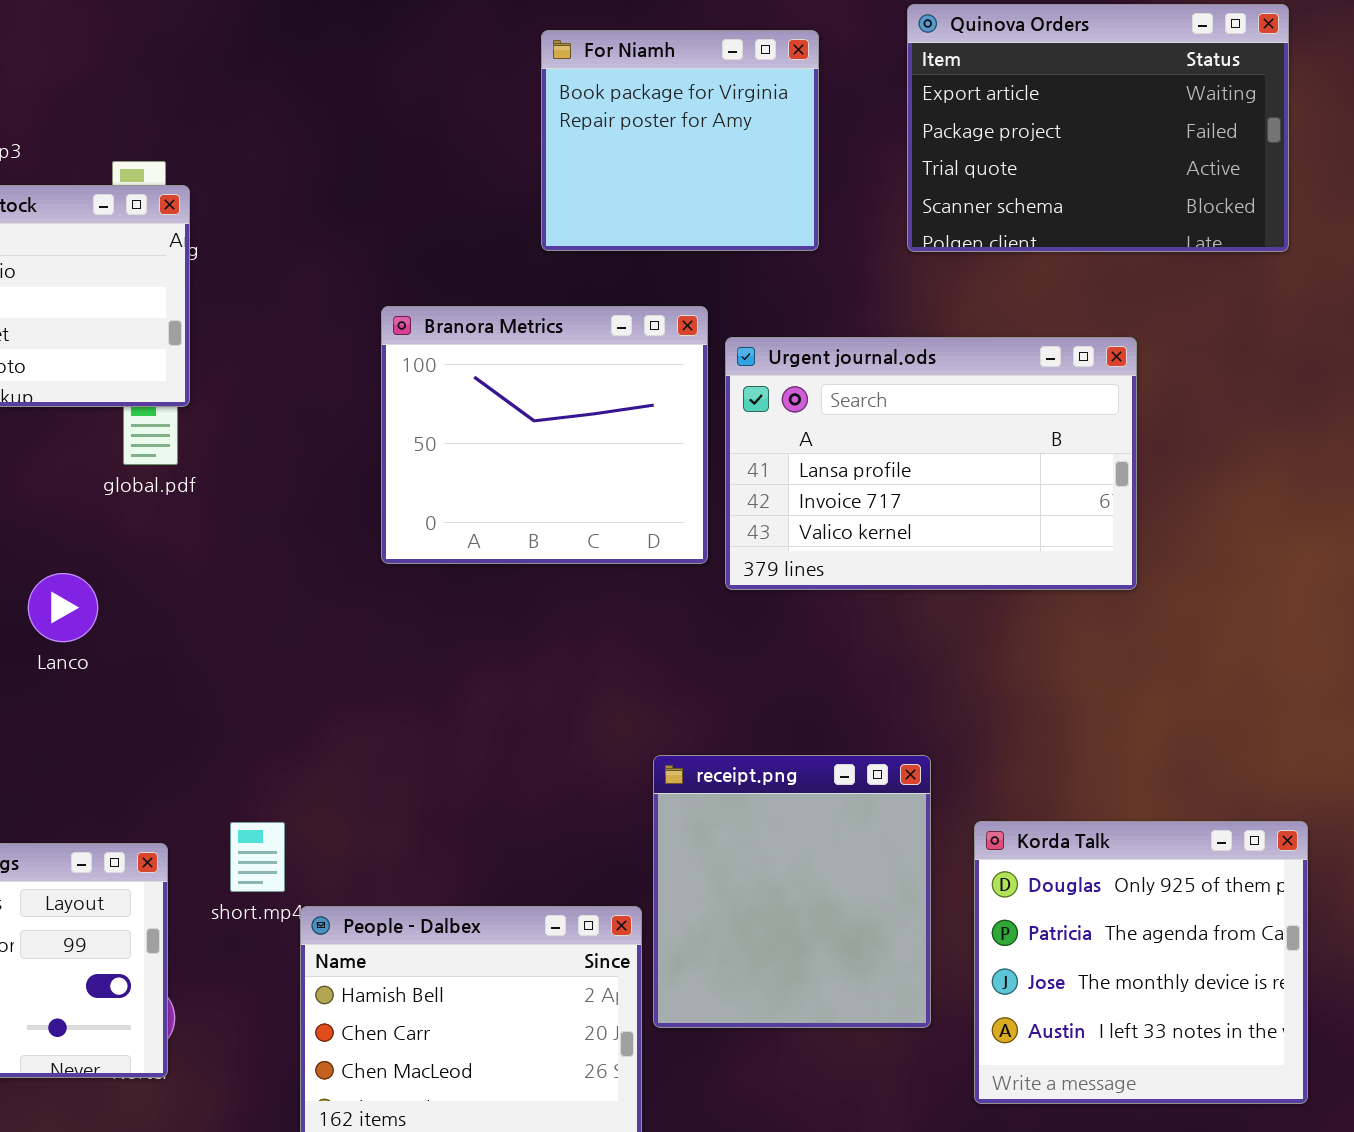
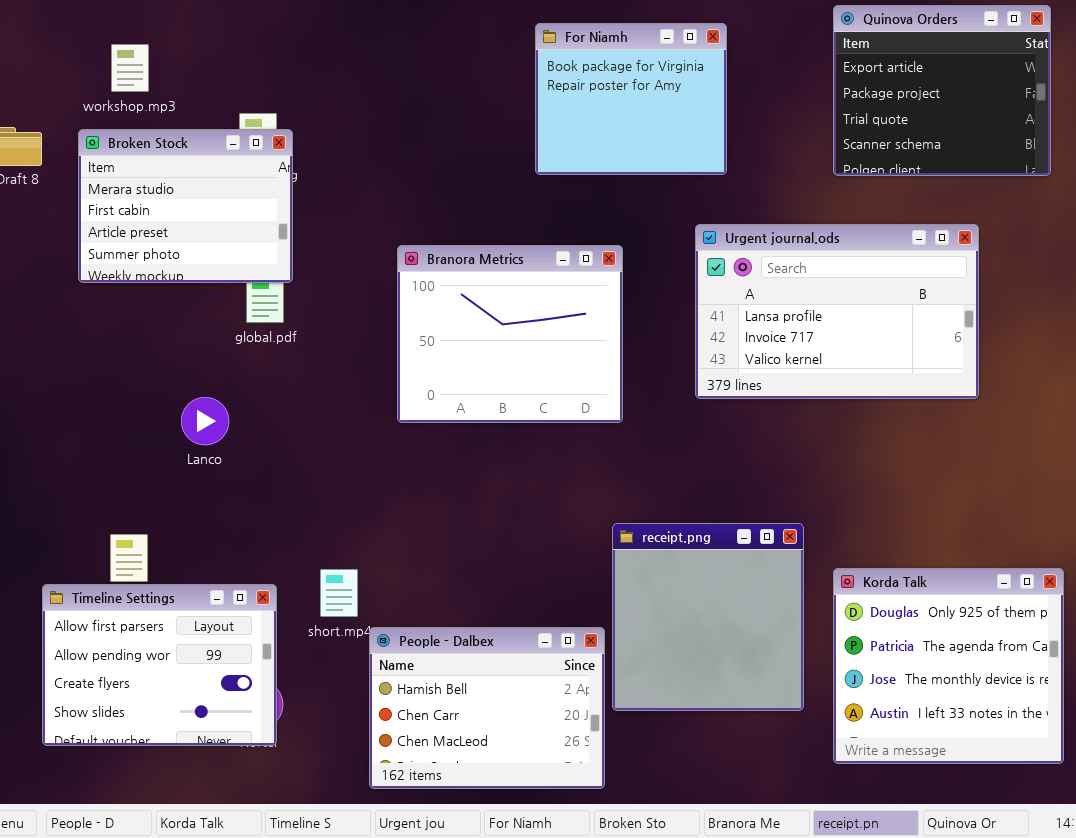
Quinova Orders: [907,4,1289,252] -> [833,5,1051,176], resized
Branora Metrics: [381,306,708,564] -> [397,245,623,423], moved
Urgent journal.ods: [725,337,1137,590] -> [695,224,979,399], moved

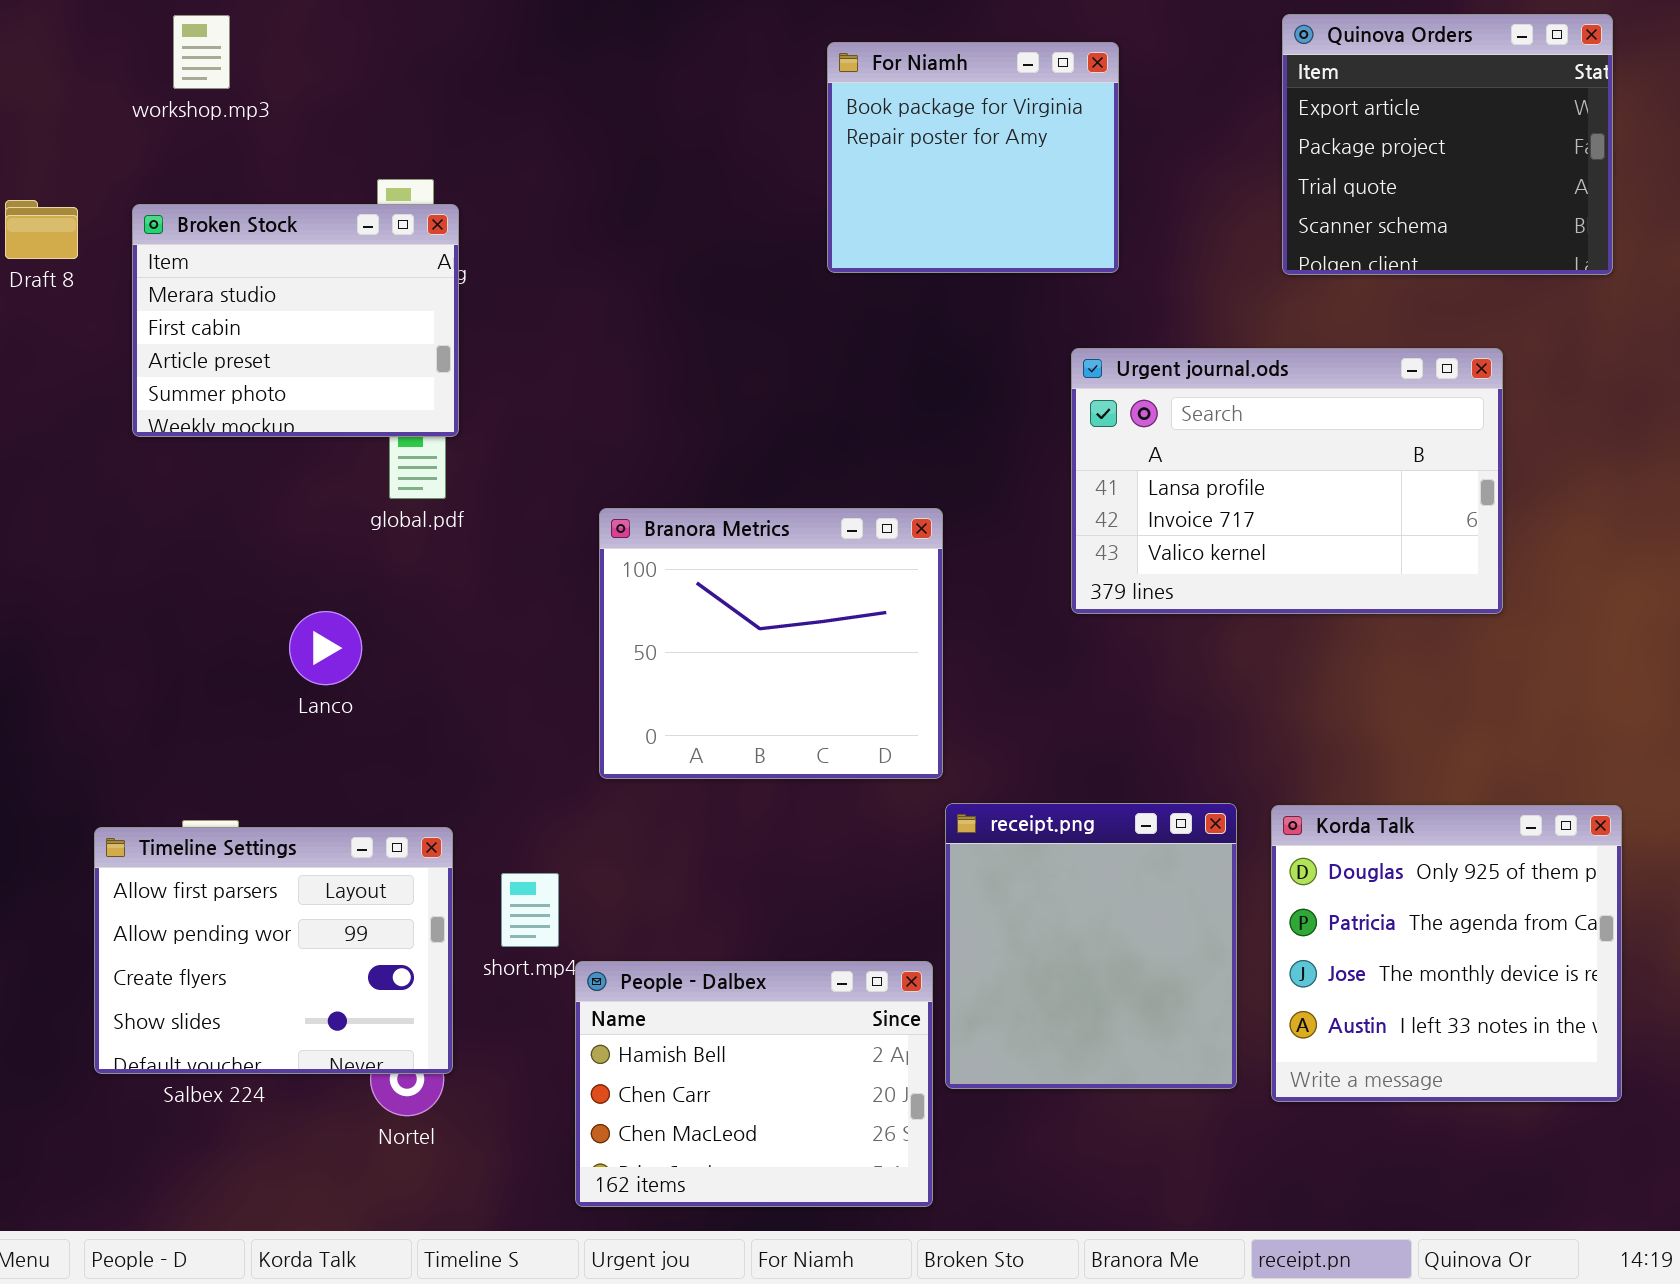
workshop.mp3: [111,44,149,92] -> [173,15,230,89], moved
Branora Metrics: [397,245,623,423] -> [599,508,943,779], moved
Korda Talk: [833,568,1064,764] -> [1271,805,1622,1102], moved
Timeline Settings: [42,584,277,746] -> [94,827,453,1074], moved

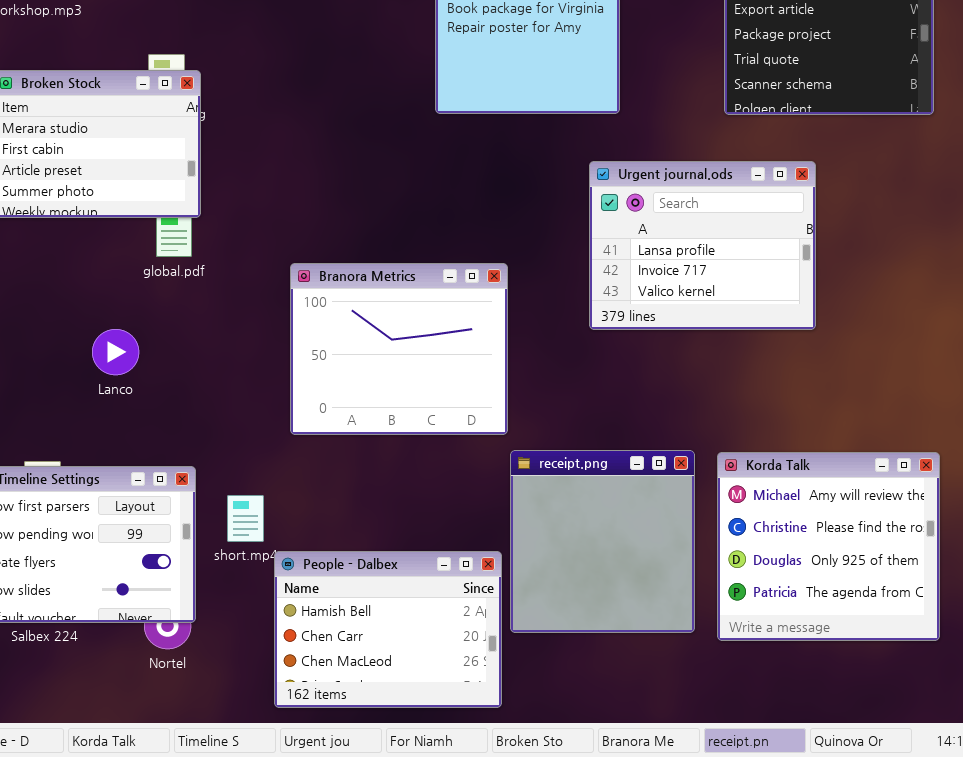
Urgent journal.ods: [1071,348,1503,614] -> [589,161,816,330], resized
Korda Talk: [1271,805,1622,1102] -> [717,452,940,641], scrolled up 2 rows

